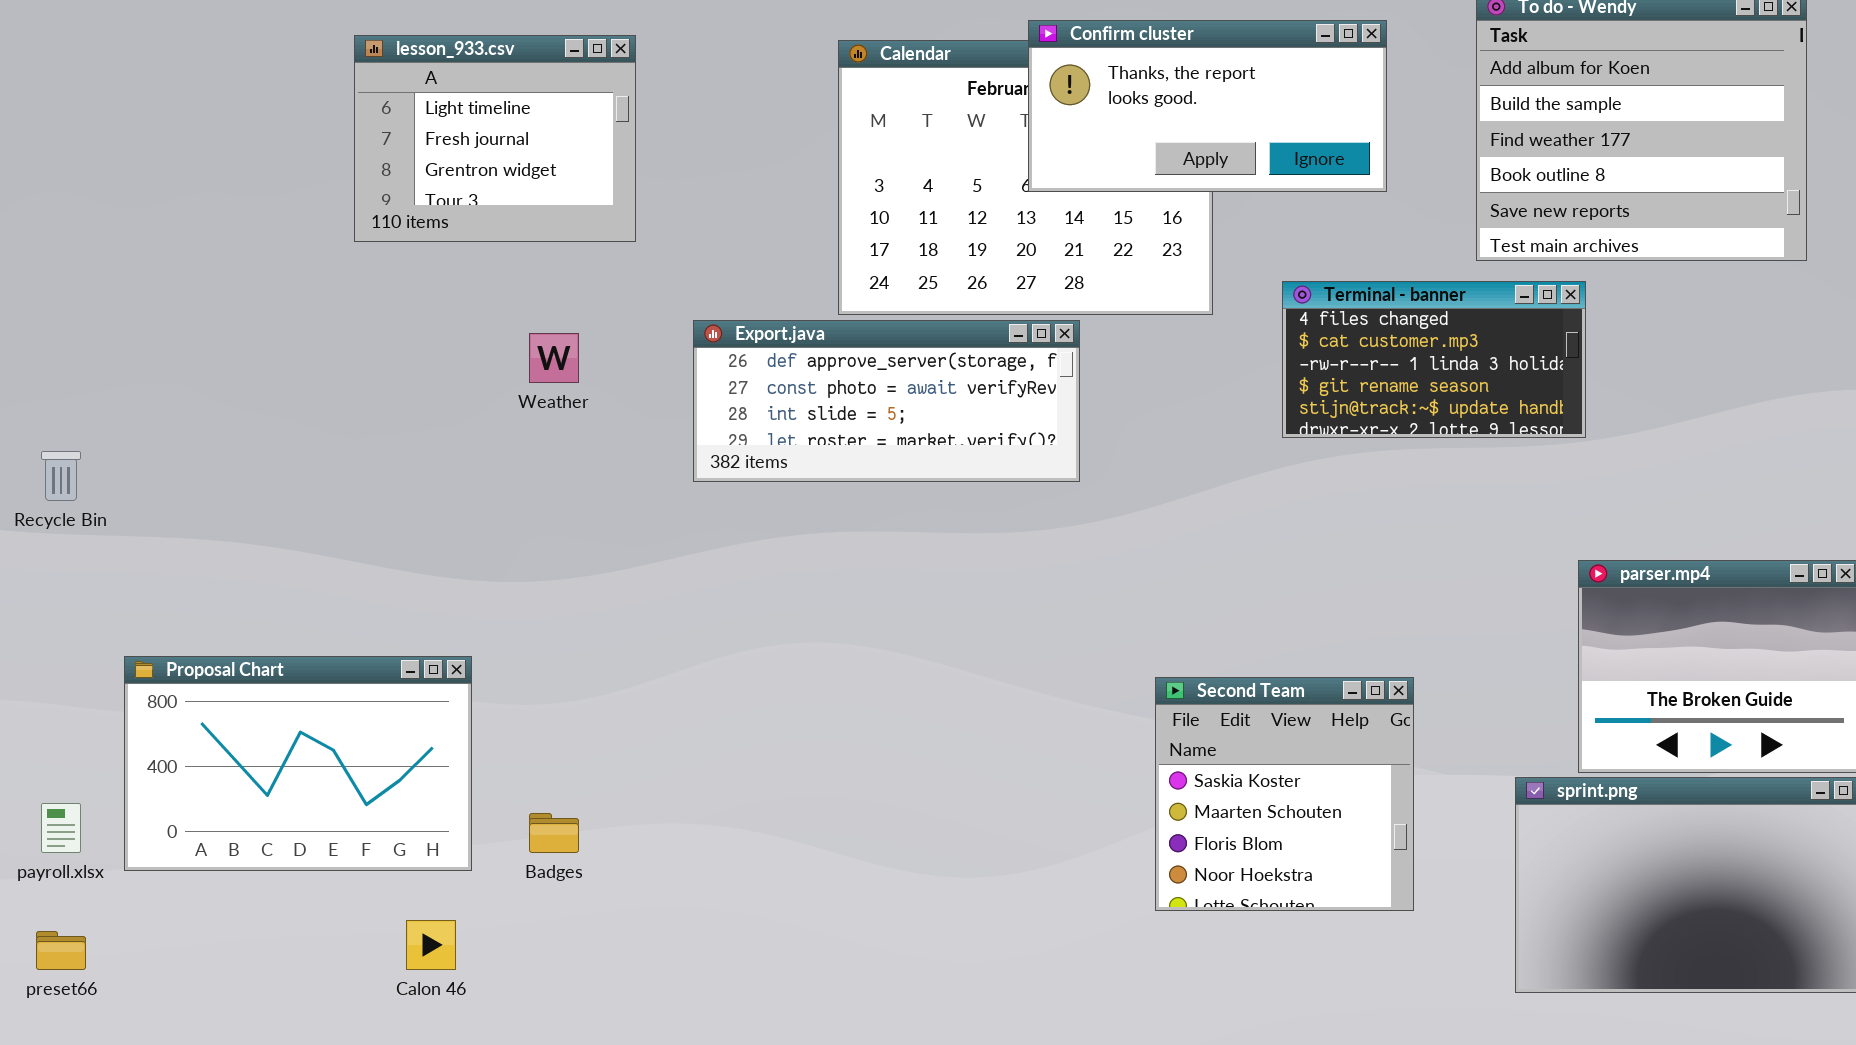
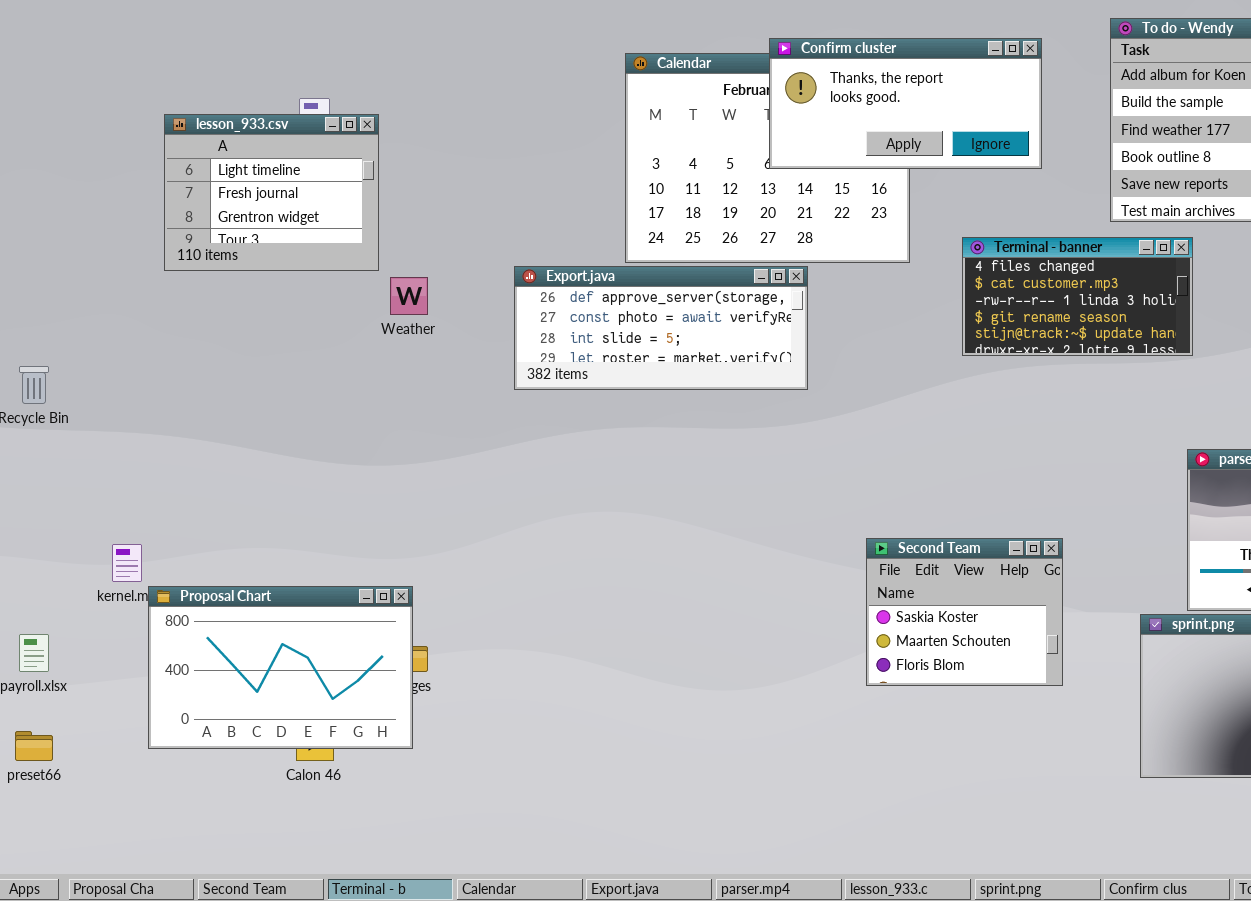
lesson_933.csv: [354,35,636,242] -> [164,114,379,271], moved
Proposal Chart: [124,656,472,871] -> [148,586,413,749], moved
Second Team: [1155,677,1414,911] -> [866,538,1063,686], resized

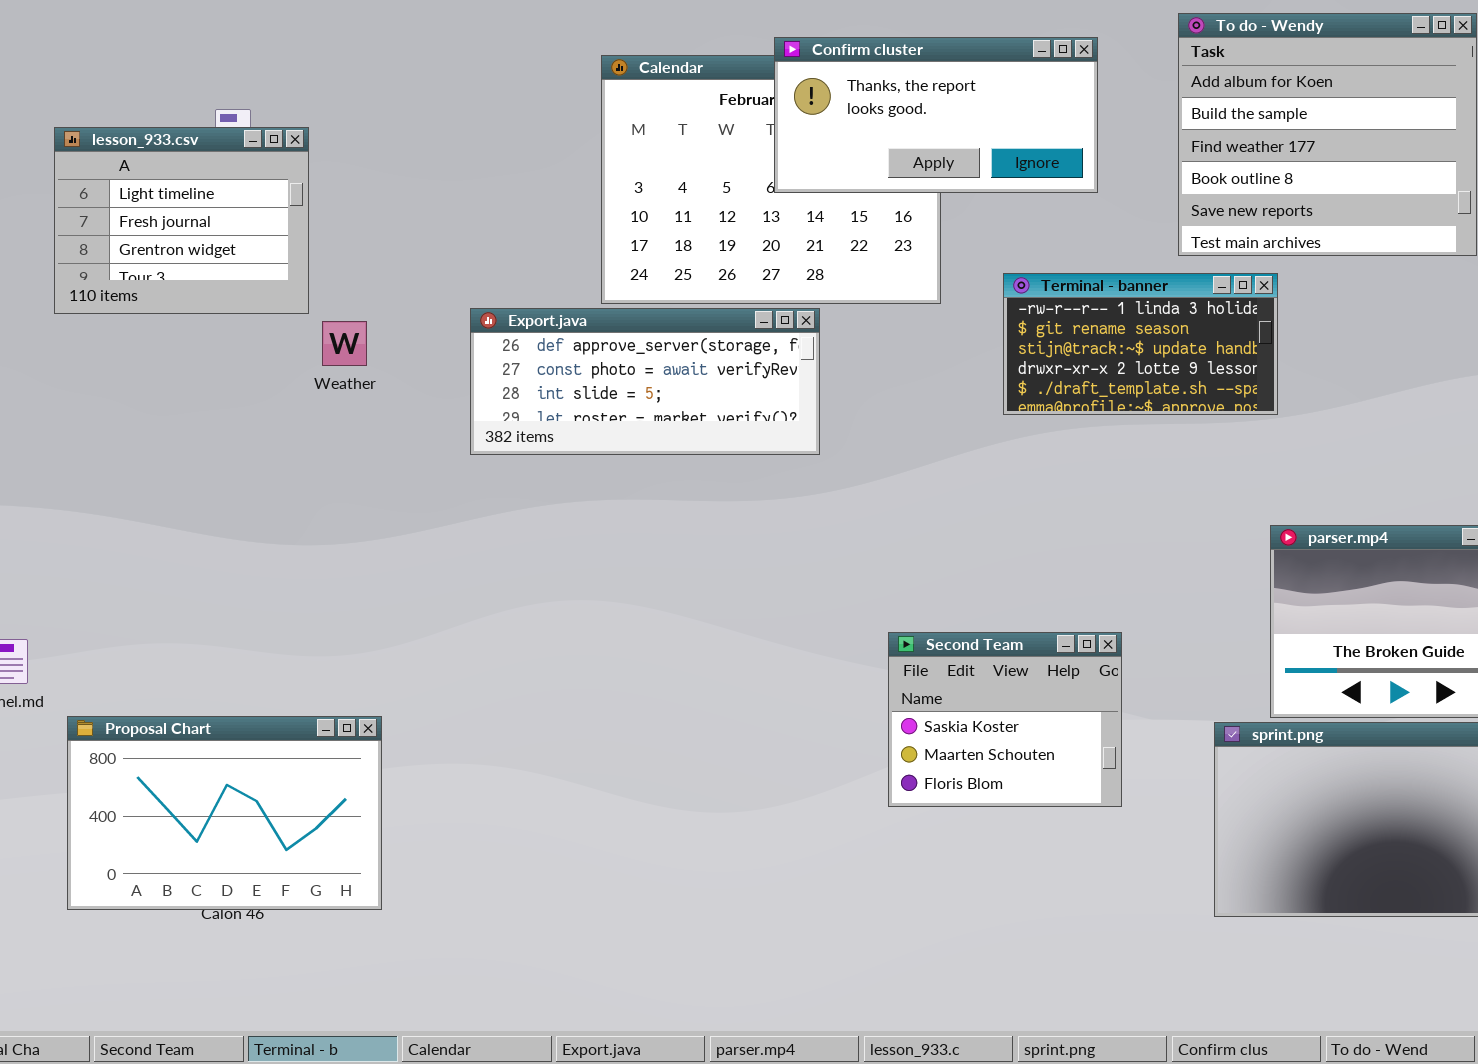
Terminal - banner: [962,237,1193,356] -> [1003,273,1278,415], scrolled down 2 rows
Proposal Chart: [148,586,413,749] -> [67,716,382,910], moved

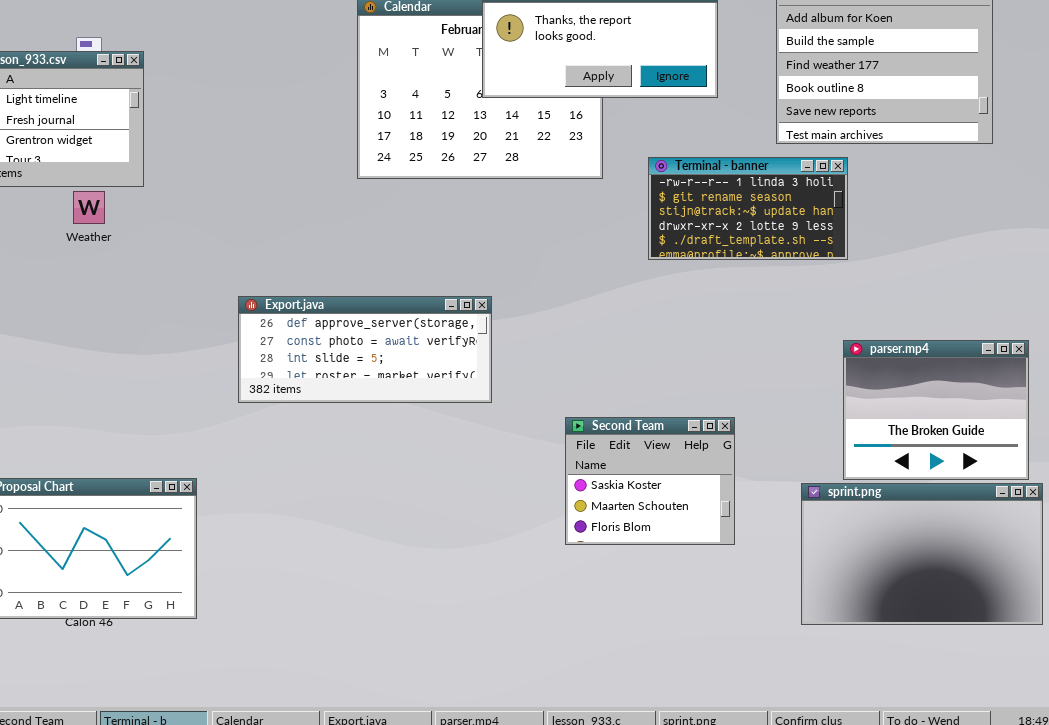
Export.java: [470,308,820,455] -> [238,296,492,403], moved
Weather: [322,321,367,366] -> [73,191,105,224], moved

